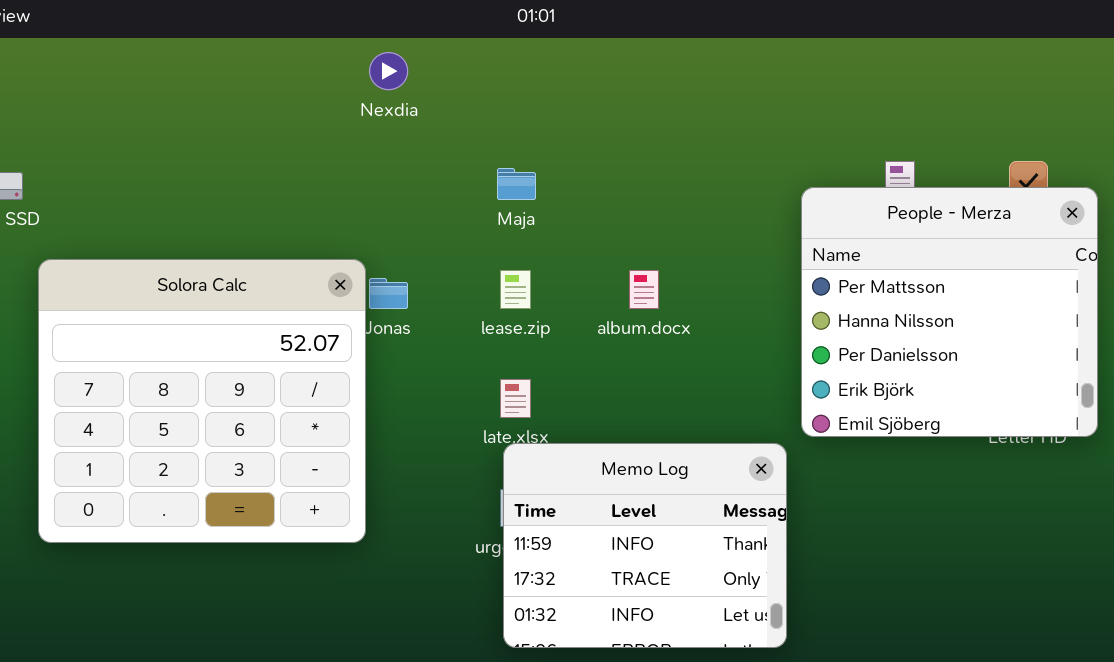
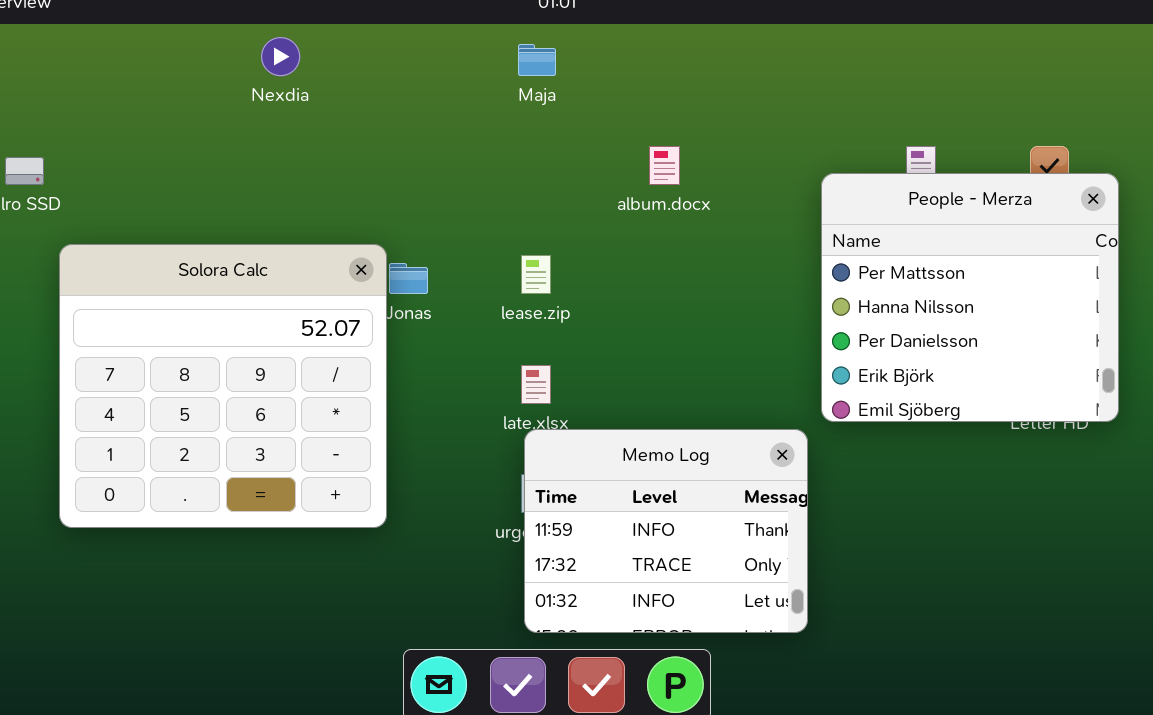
Nexdia: [369,52,408,90] -> [261,37,300,76], moved
Maja: [497,168,536,200] -> [518,44,556,76], moved
album.docx: [629,270,659,309] -> [649,146,680,185], moved

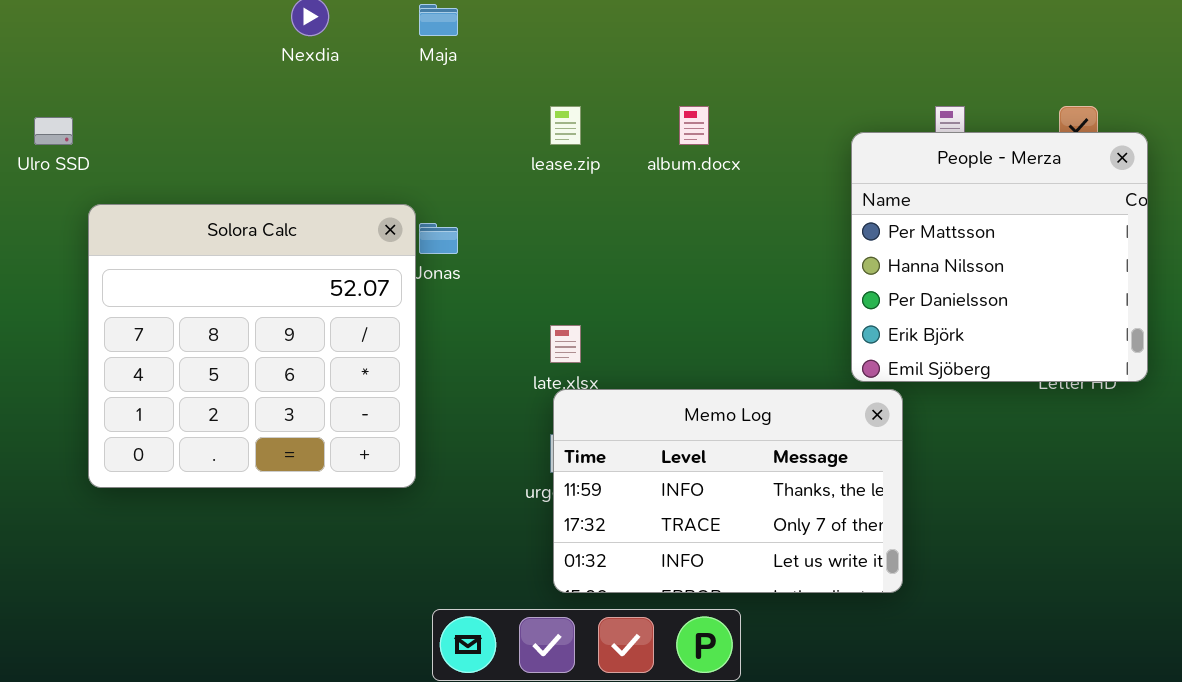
Maja: [518,44,556,76] -> [419,4,458,36], moved
lease.zip: [521,255,551,294] -> [550,106,581,145], moved
Memo Log: [524,429,808,633] -> [553,389,903,593], resized

